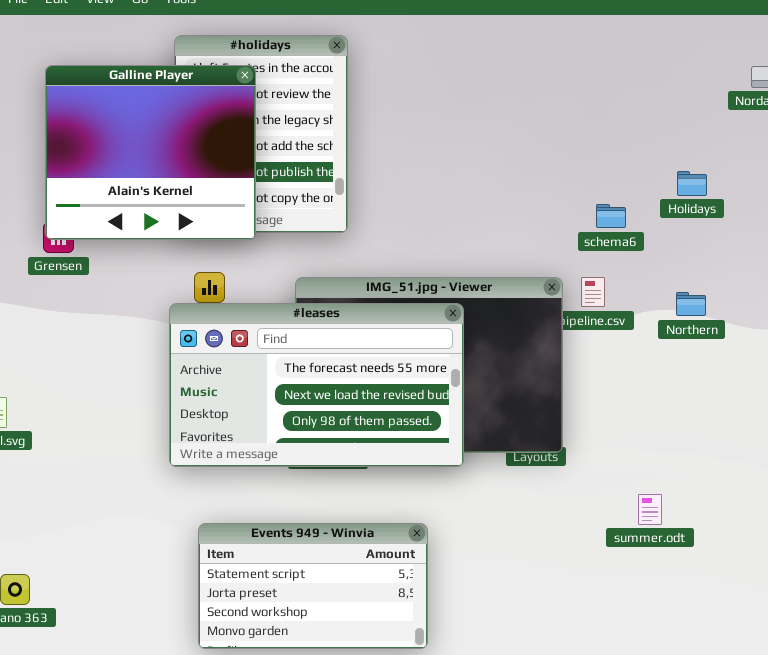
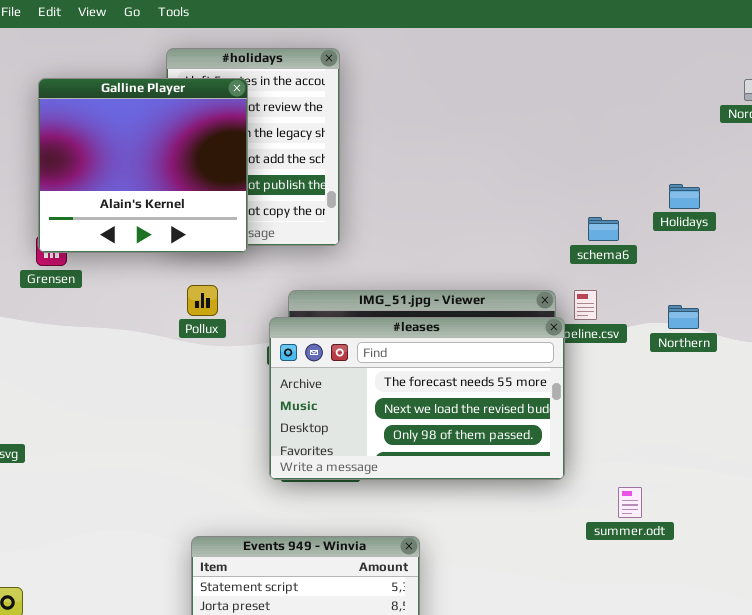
#leases: [169,303,464,467] -> [269,317,565,480], moved
summer.odt: [638,494,662,525] -> [618,487,642,518], moved

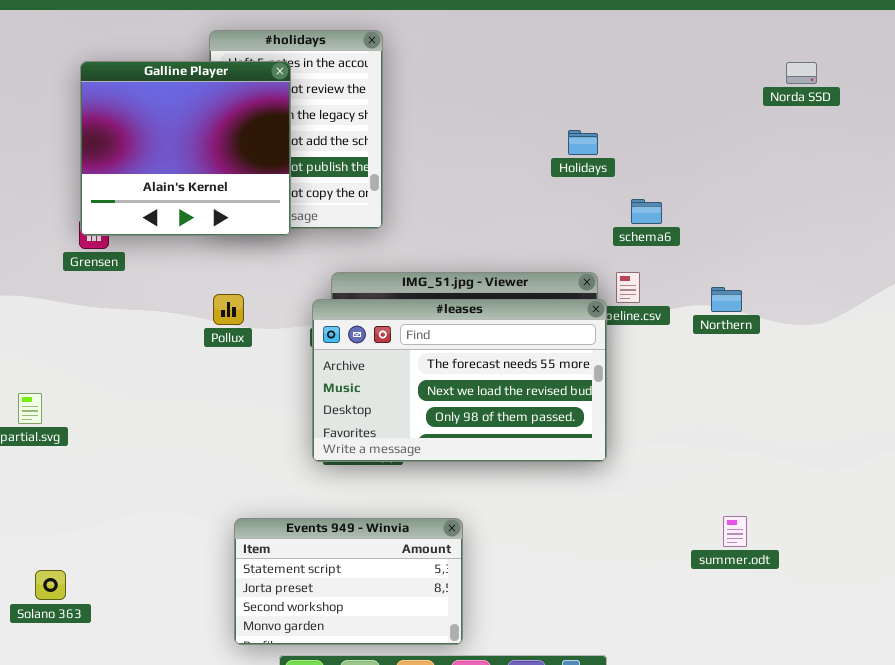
Holidays: [669,184,700,209] -> [568,130,598,155], moved
Pollux: [187,285,218,316] -> [213,294,244,325], moved
summer.odt: [618,487,642,518] -> [723,516,747,547], moved

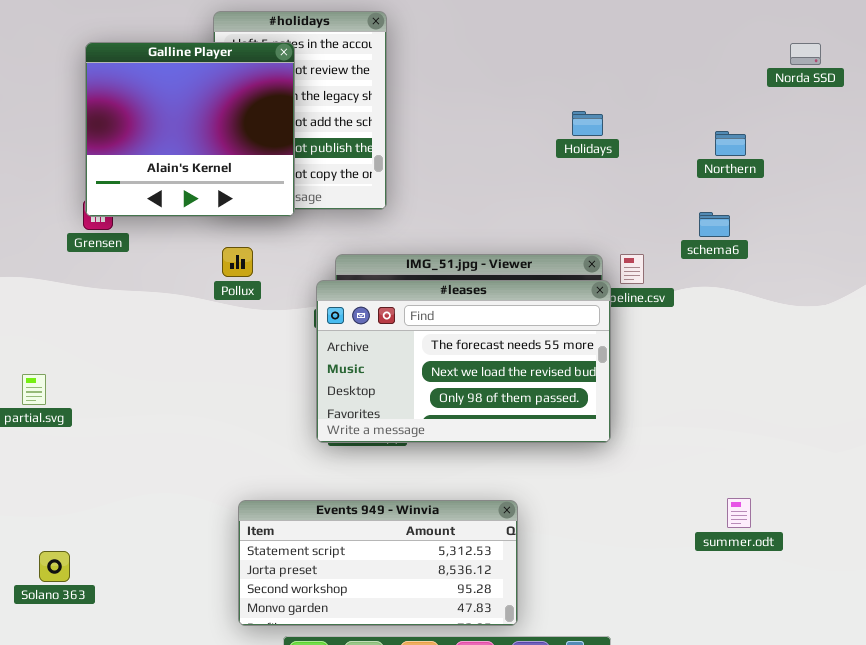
schema6: [631,199,662,224] -> [699,212,730,237], moved
Northern: [711,287,742,312] -> [715,131,746,156], moved
Pollux: [213,294,244,325] -> [222,247,253,277], moved
Events 949 - Winvia: [234,518,463,645] -> [238,500,518,626], resized

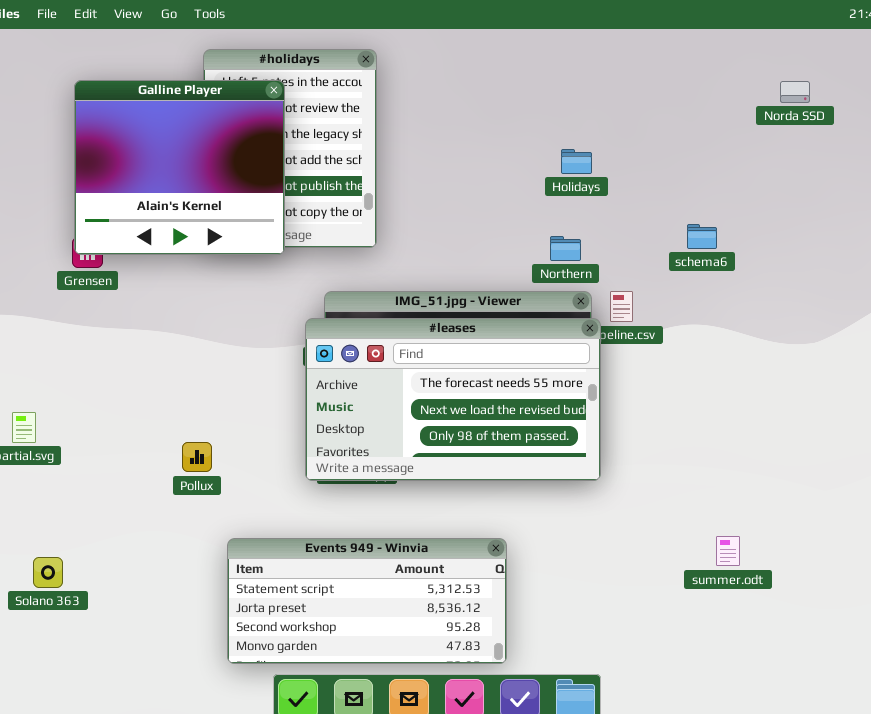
Northern: [715,131,746,156] -> [550,236,581,261], moved
schema6: [699,212,730,237] -> [687,224,717,249], moved
Pollux: [222,247,253,277] -> [182,442,212,472], moved
Solano 363: [39,551,70,582] -> [33,557,63,588], moved

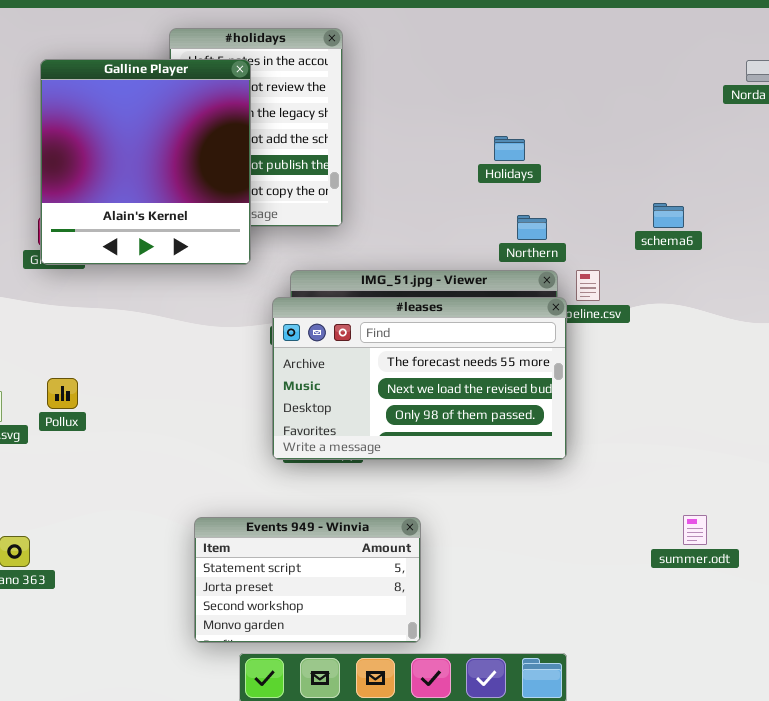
Galline Player: [74,80,285,255] -> [40,59,251,265], resized
Holidays: [561,149,592,174] -> [494,136,525,161], moved
Pollux: [182,442,212,472] -> [47,378,78,409], moved
Events 949 - Winvia: [227,538,507,664] -> [194,517,421,643], resized

